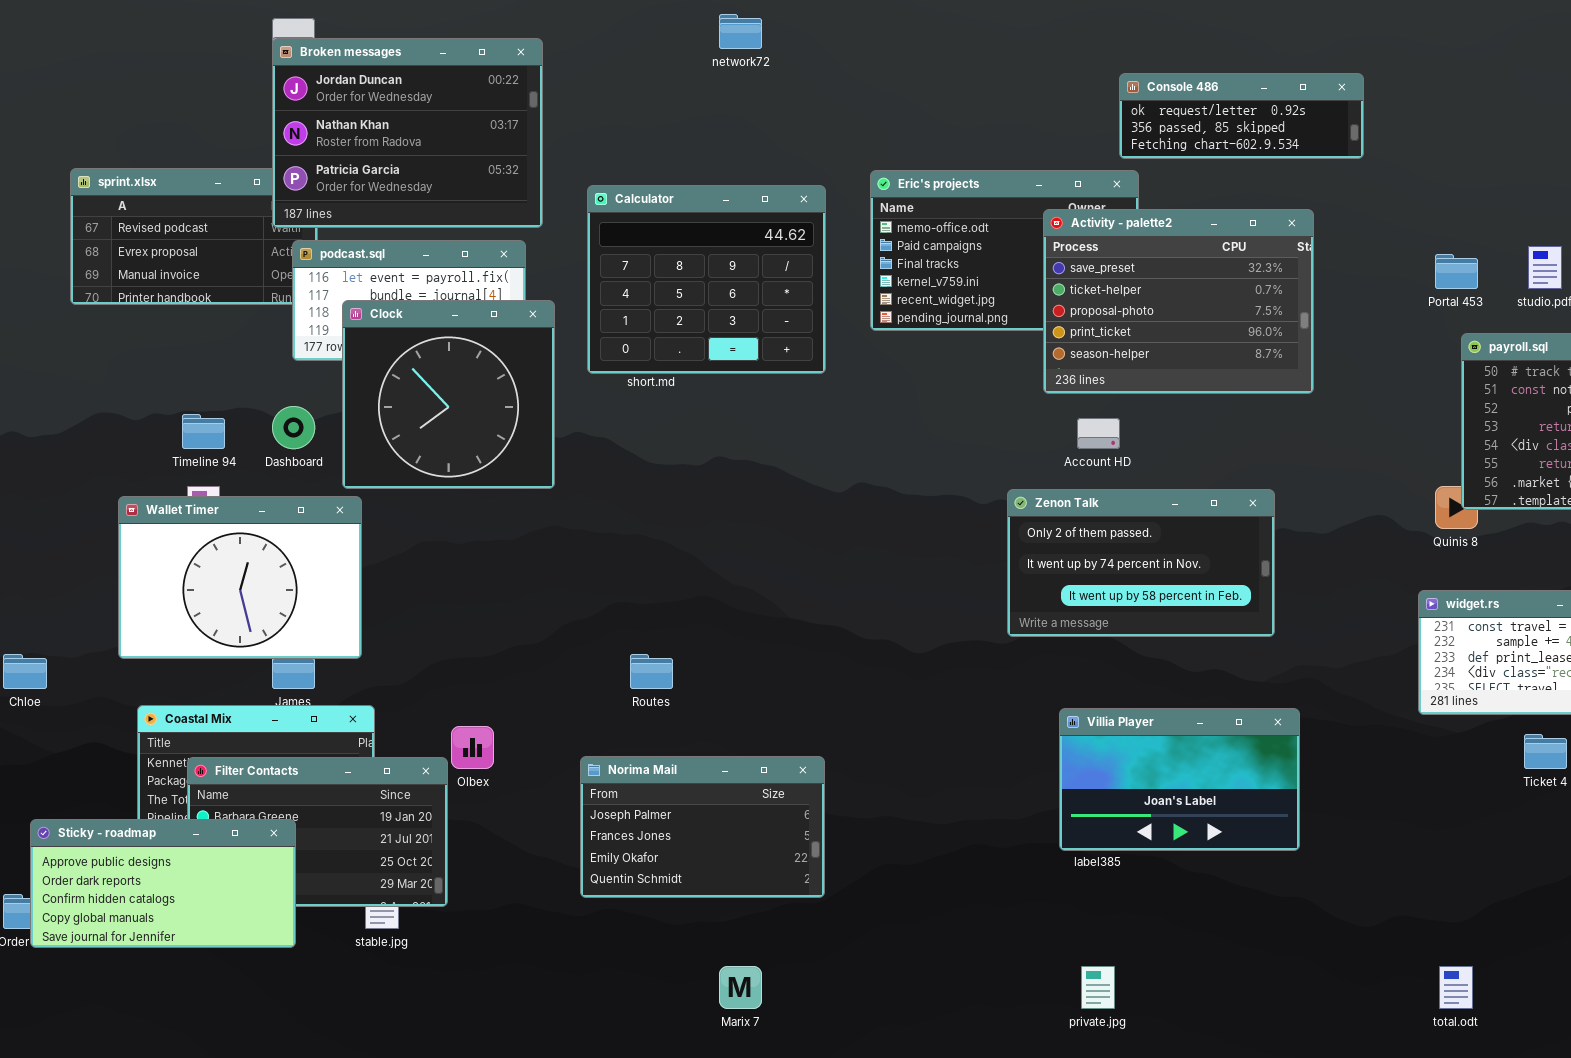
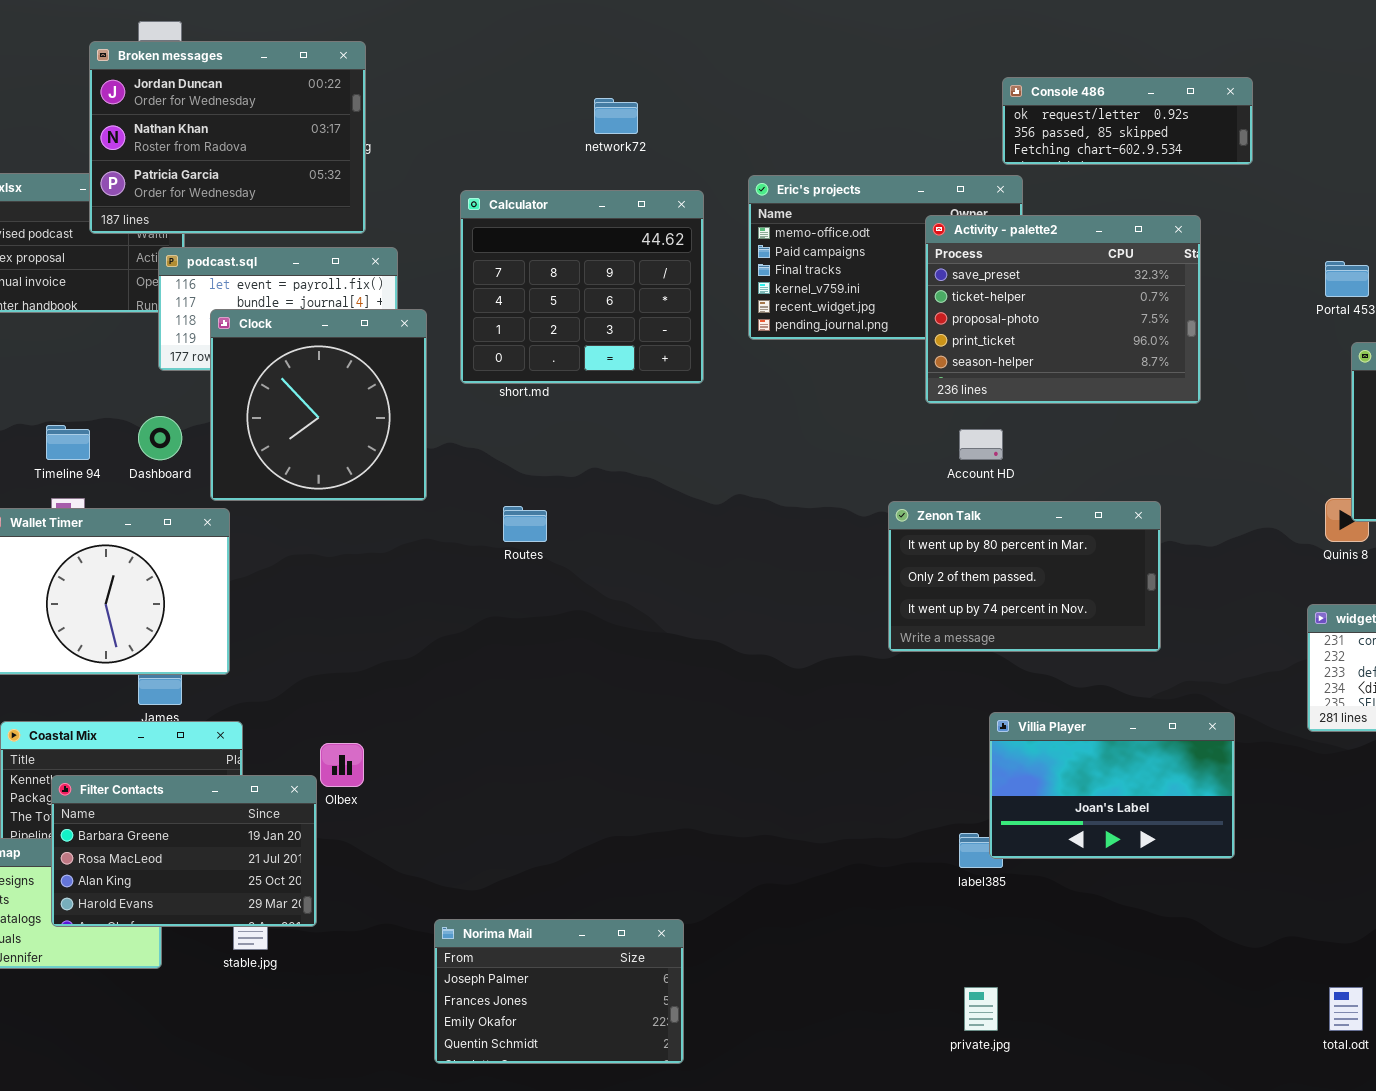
network72: [719,14,762,49] -> [594,98,638,134], moved
Broken messages: [272,38,543,228] -> [89,41,366,234], moved
Zenon Talk: [1007,489,1275,637] -> [888,501,1161,652], scrolled up 1 row
Routes: [630,654,673,689] -> [503,506,547,542], moved
Villia Player: [1059,708,1300,851] -> [989,712,1235,859], moved
Norima Mail: [580,756,825,898] -> [434,919,684,1064], moved
Filter Contacts: [187,757,448,907] -> [51,775,317,927], raised

